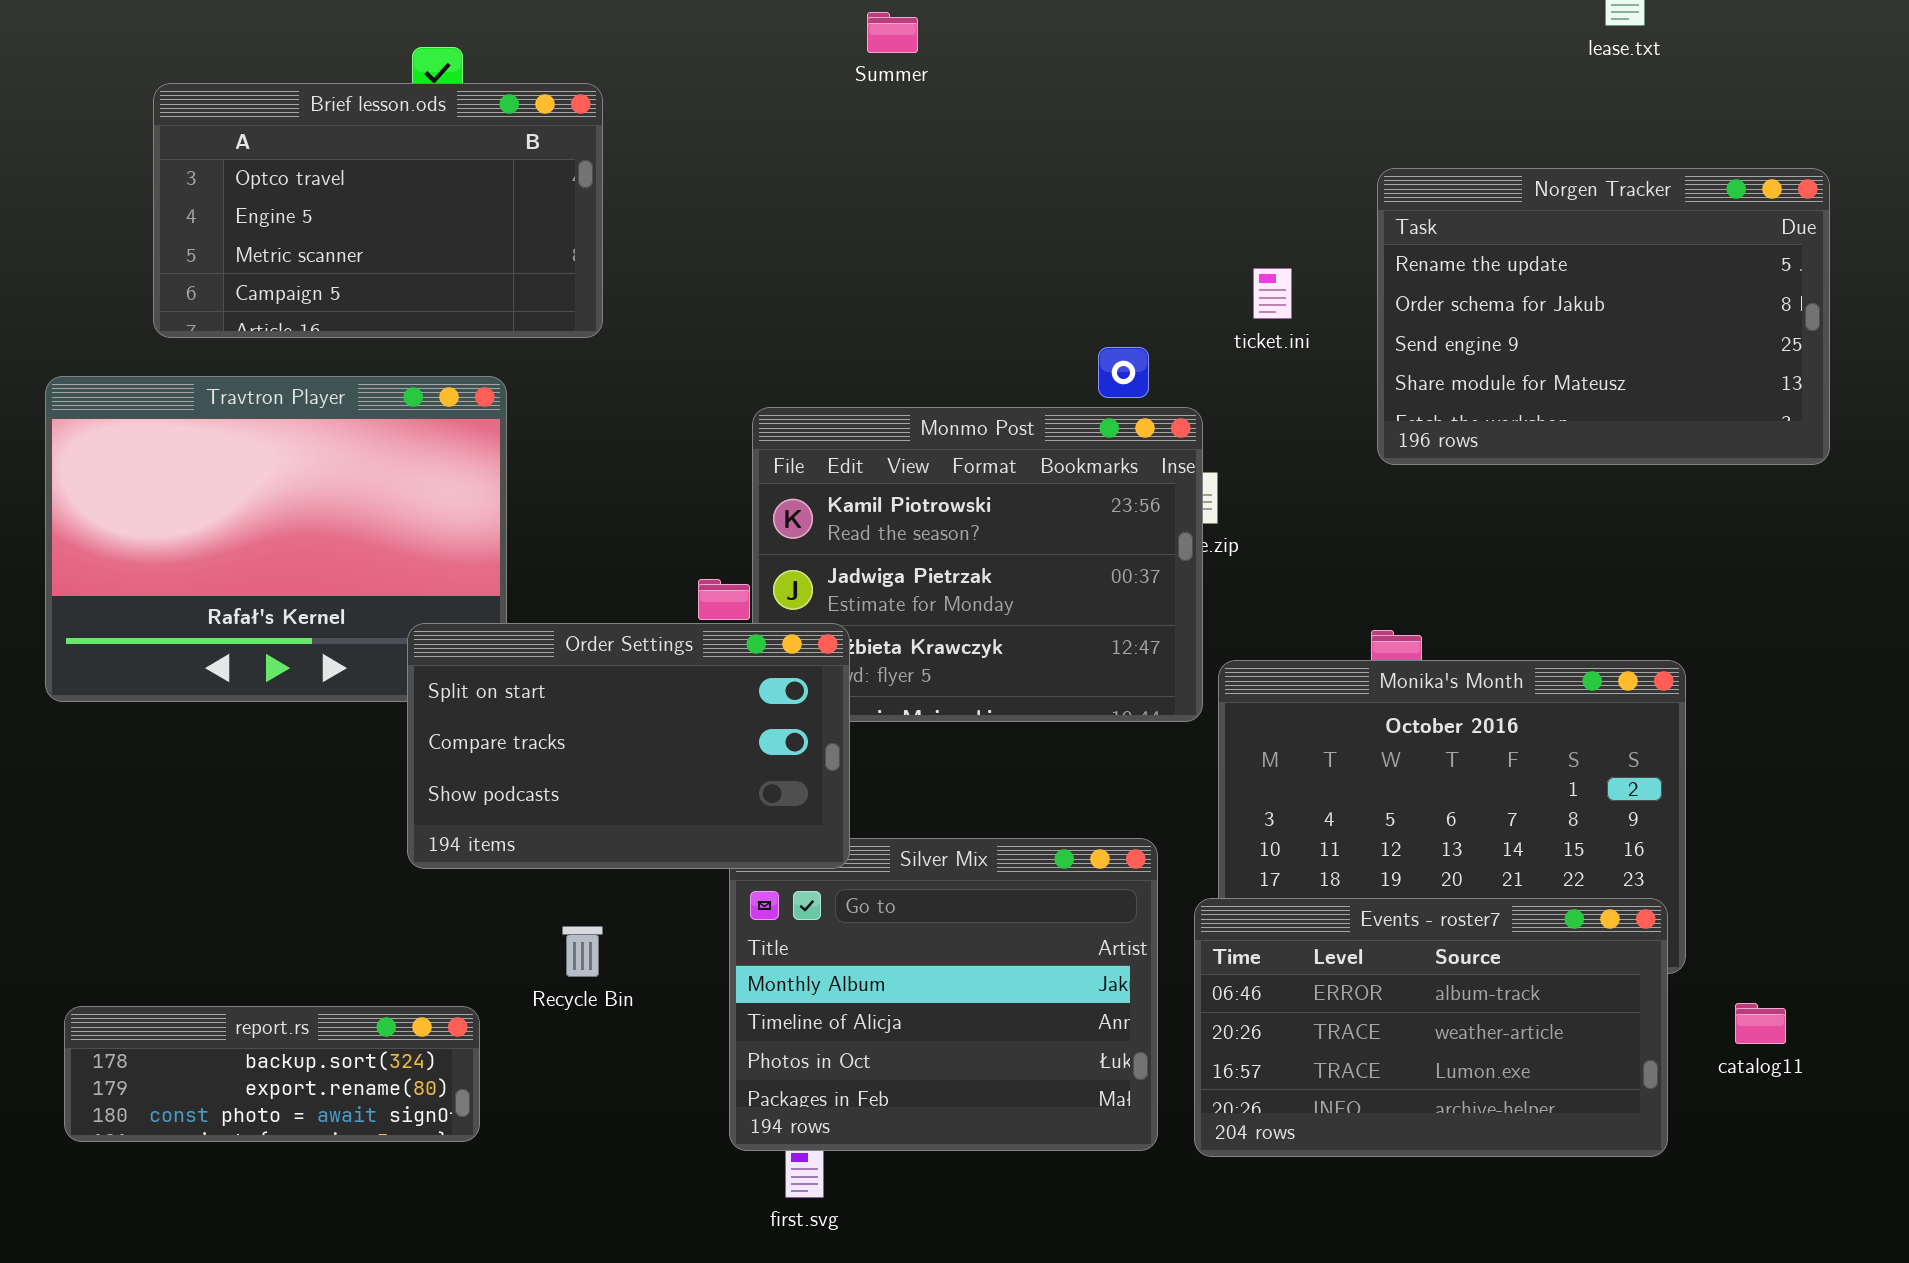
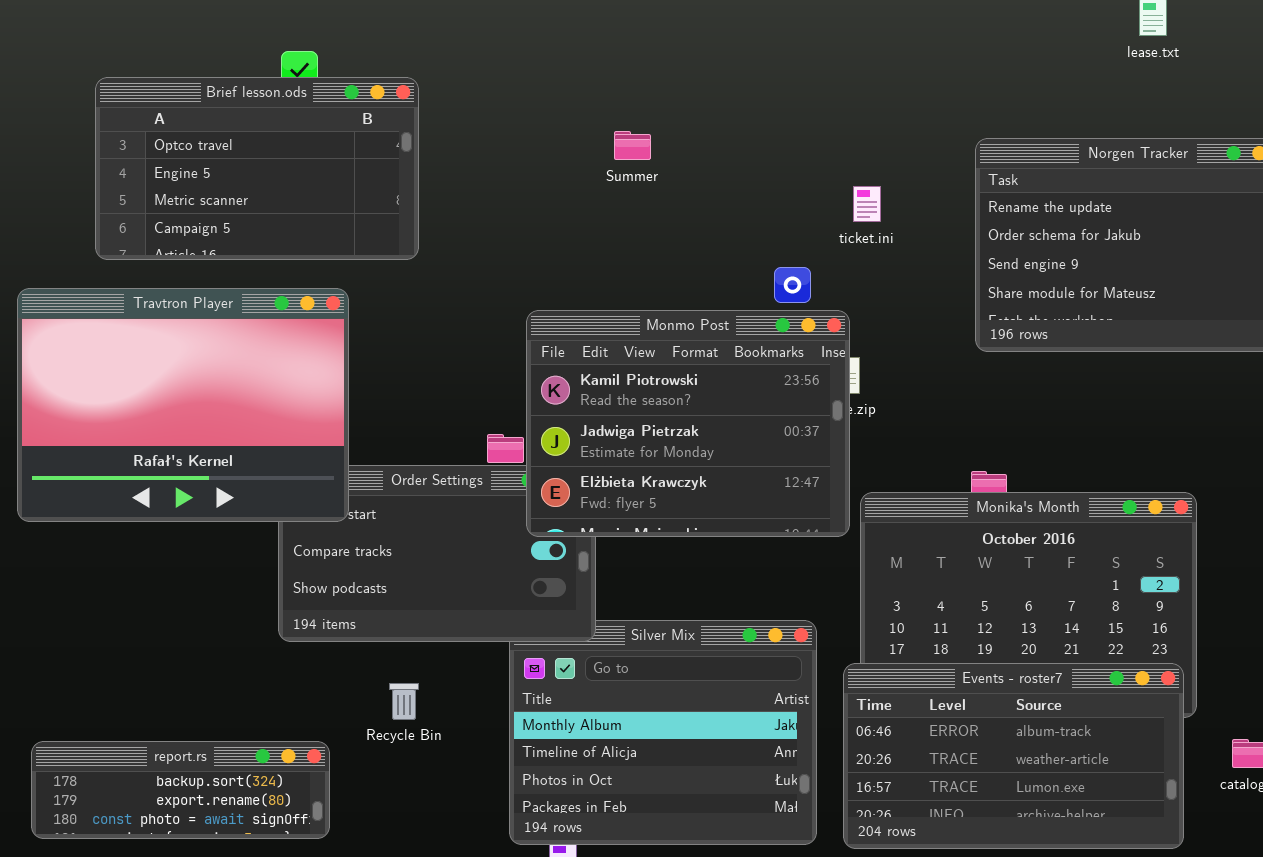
Summer: [867,12,918,53] -> [614,131,651,160], moved
ticket.ini: [1253,268,1292,319] -> [853,186,881,222], moved
Travtron Player: [45,376,507,702] -> [17,288,349,522], raised
Monmo Post: [752,407,1203,722] -> [526,310,850,537], raised

